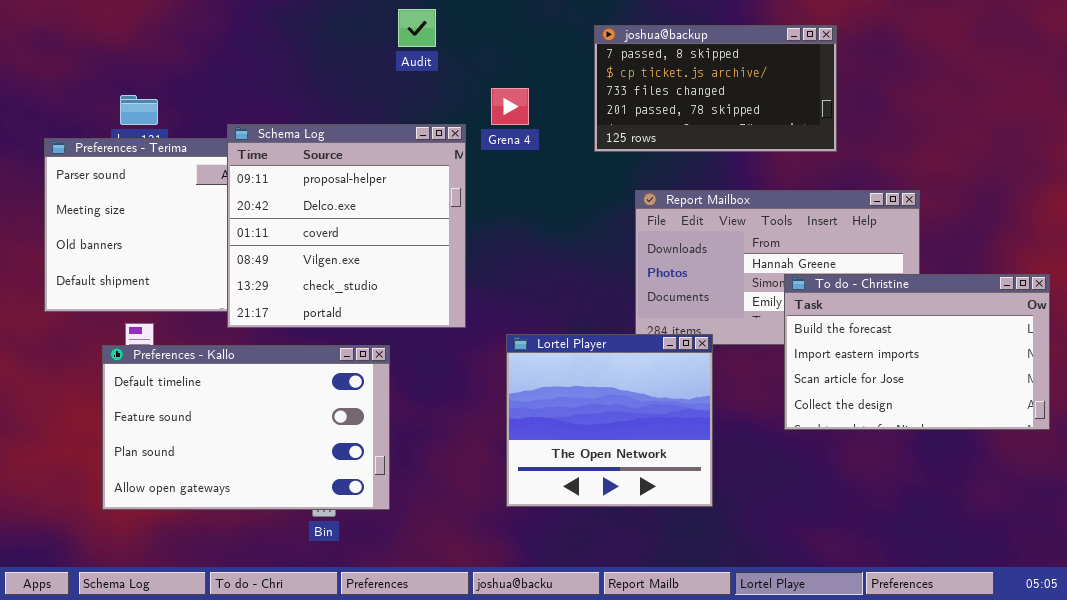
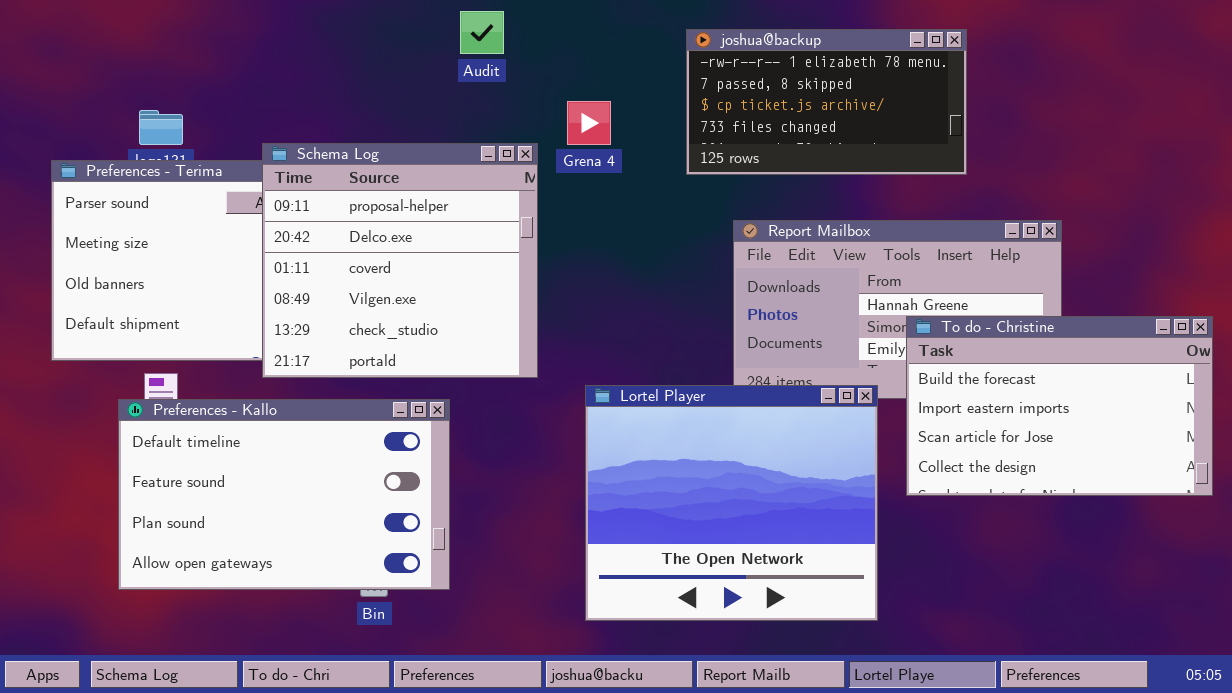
joshua@backup: [594,25,837,152] -> [686,29,967,175], scrolled up 1 row
Lortel Player: [506,334,713,507] -> [585,385,878,621], resized

